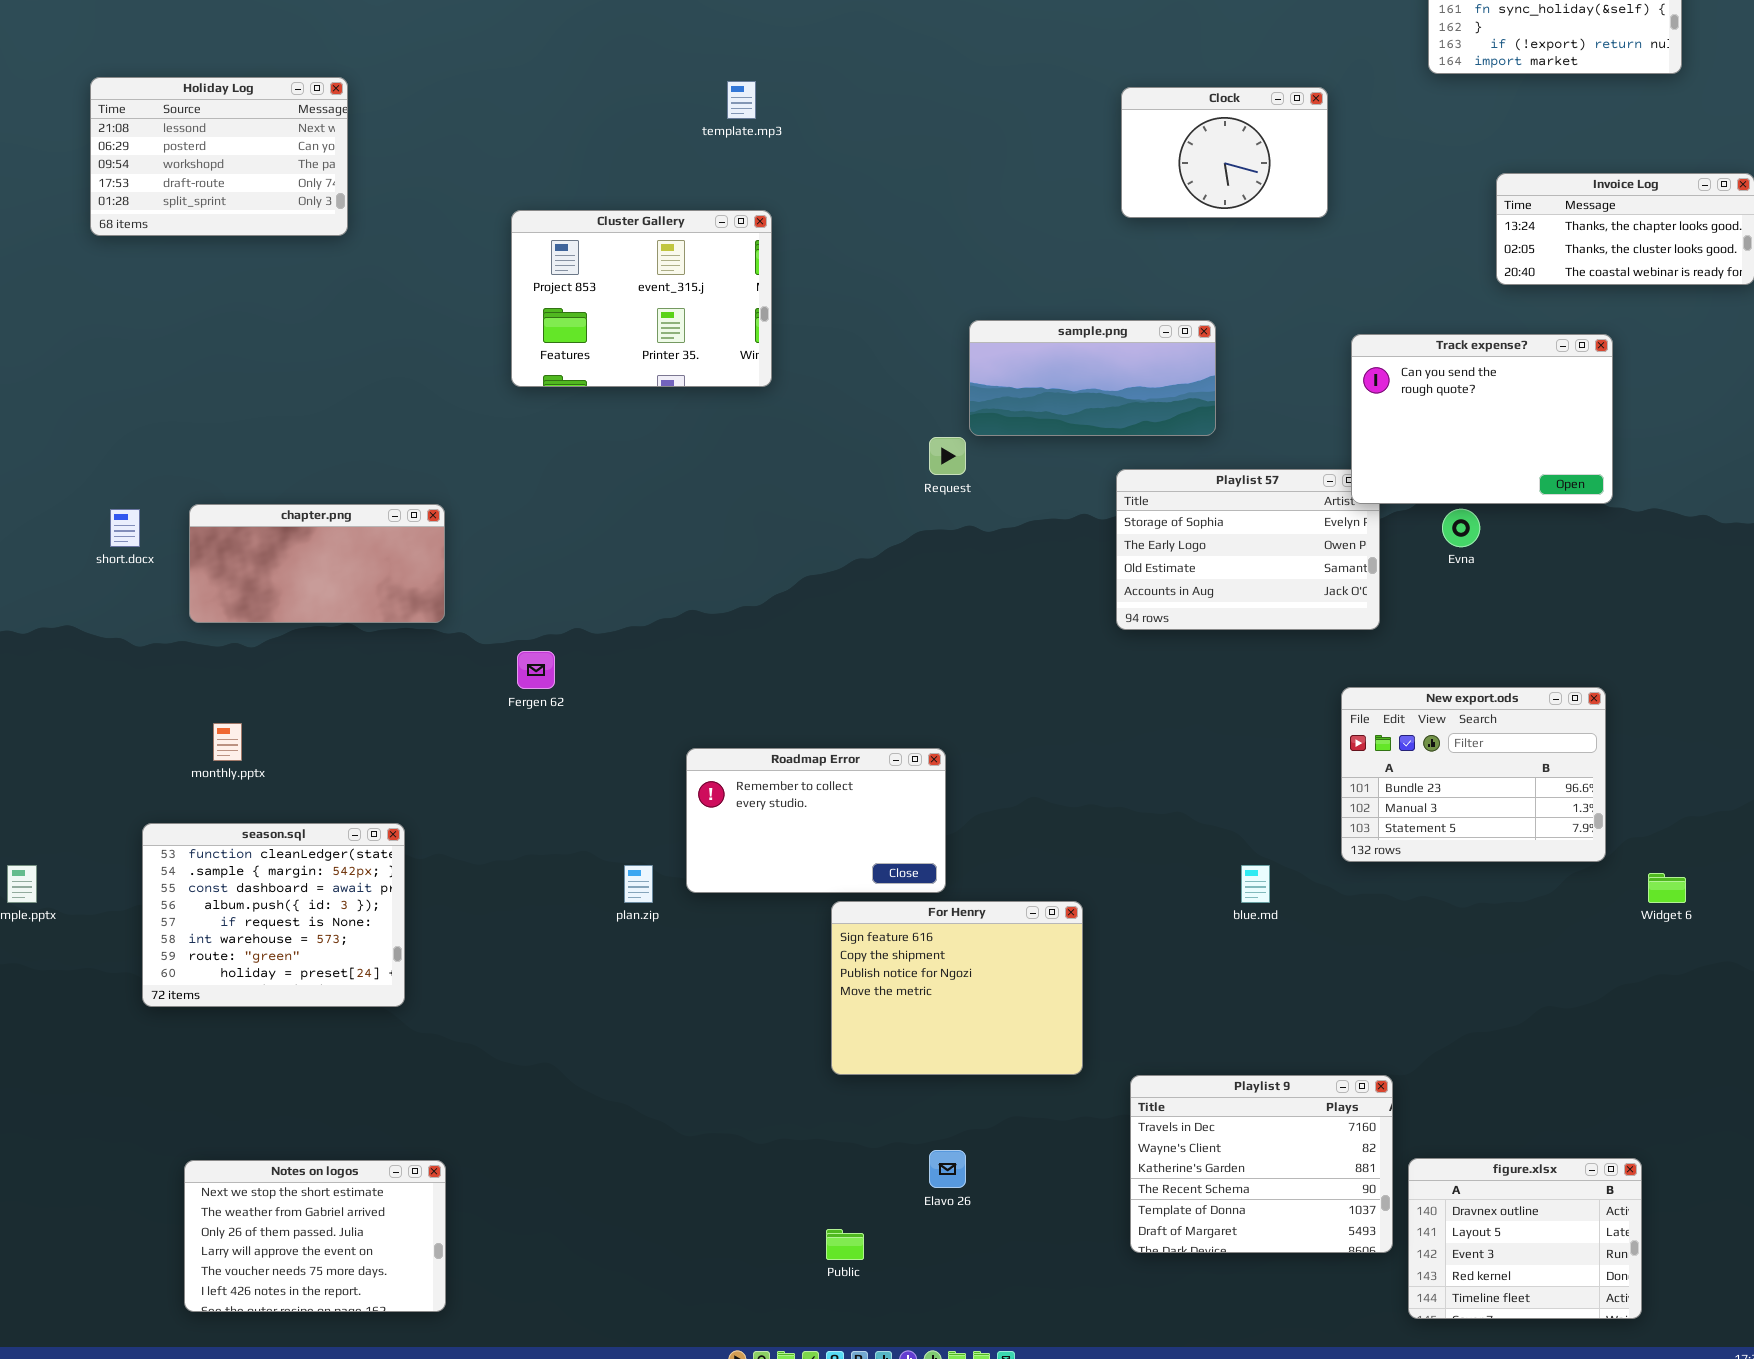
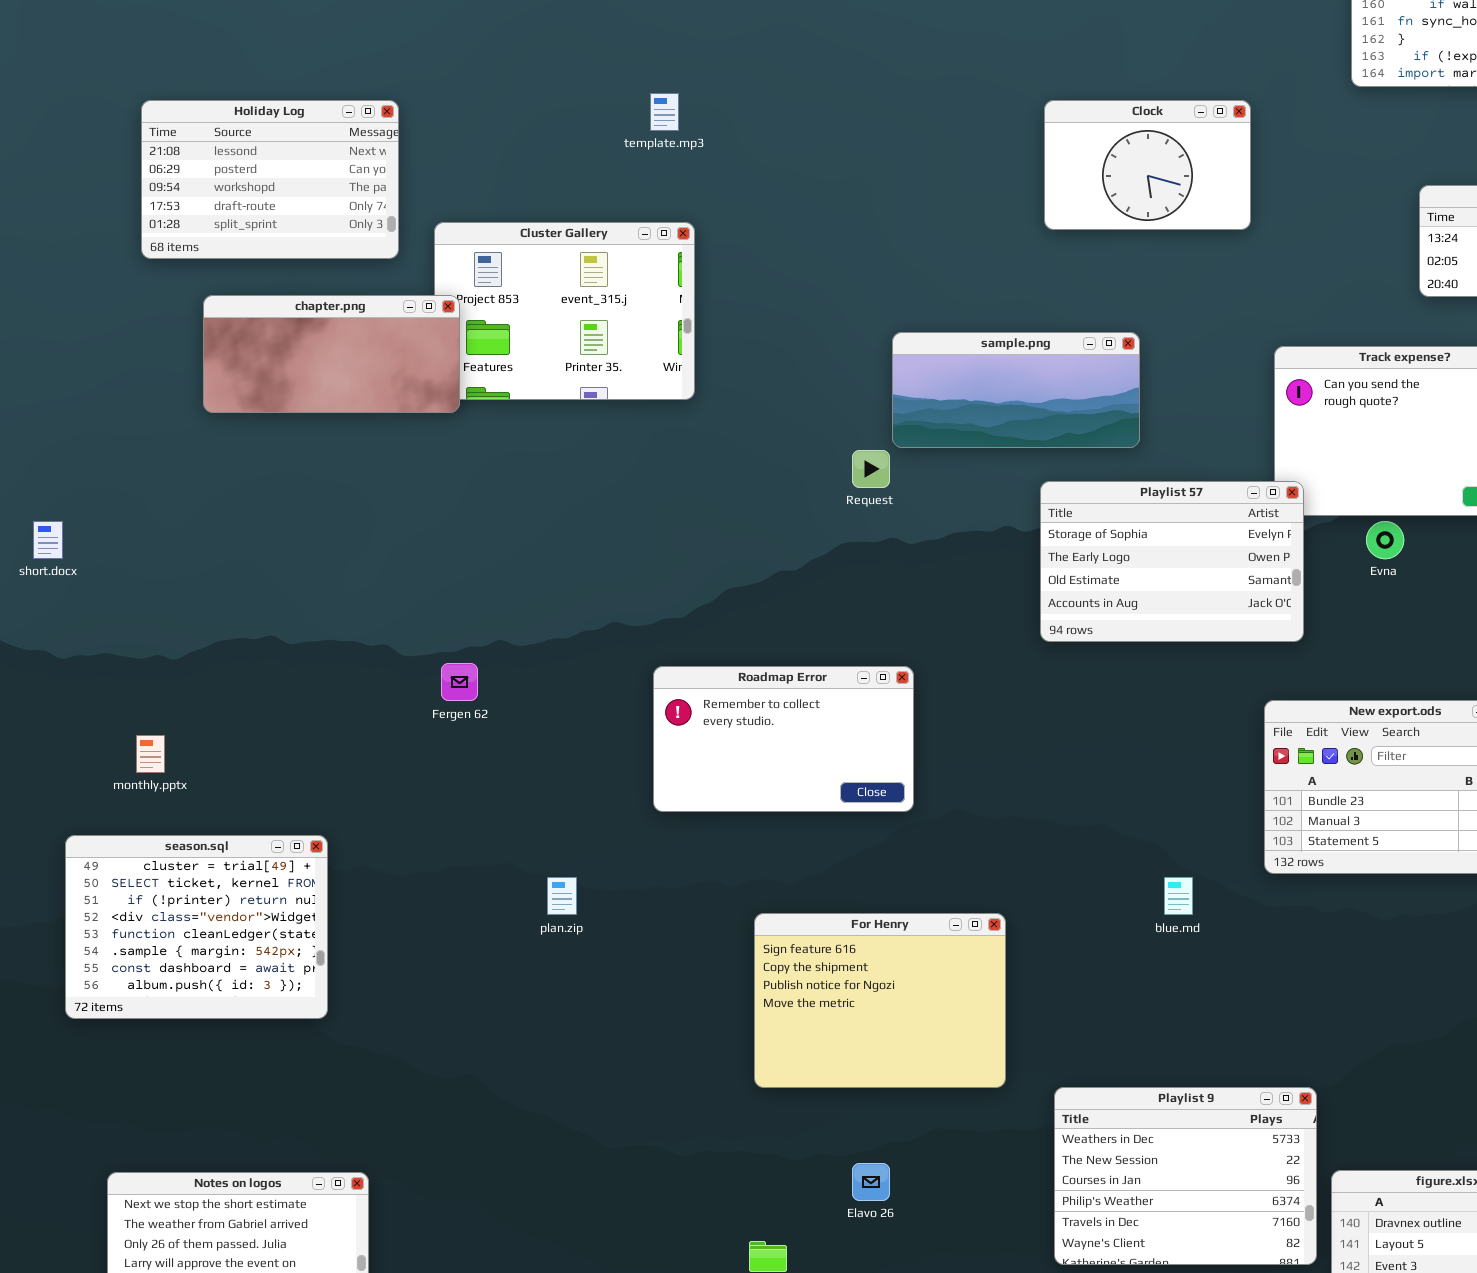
Holiday Log: [90,77,348,236] -> [141,100,399,259], moved
Playlist 57: [1116,469,1380,630] -> [1040,481,1304,642], raised
chapter.png: [189,504,445,623] -> [203,295,460,413], moved
Roadmap Error: [686,748,946,893] -> [653,666,914,812], moved
season.sql: [142,823,405,1007] -> [65,835,328,1019], scrolled up 4 rows
Playlist 9: [1130,1075,1393,1253] -> [1054,1087,1317,1265], scrolled up 4 rows

